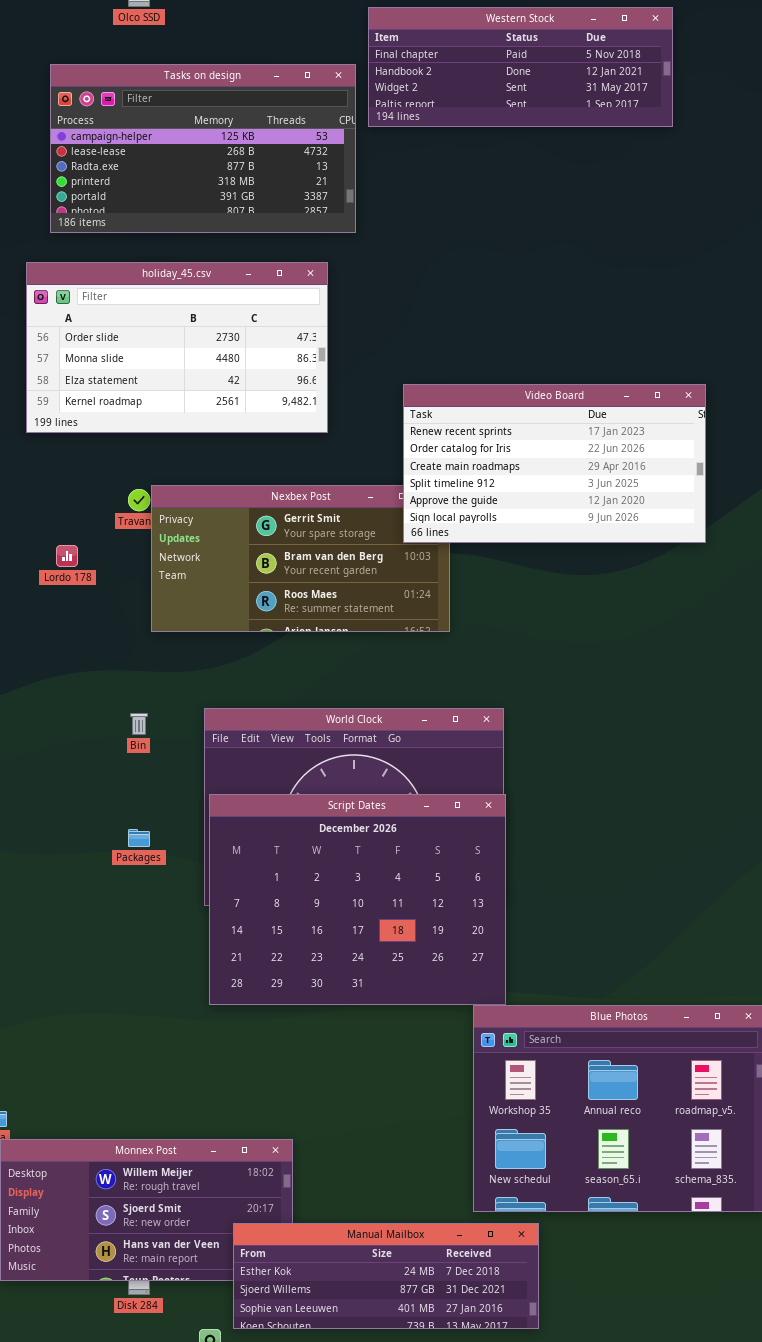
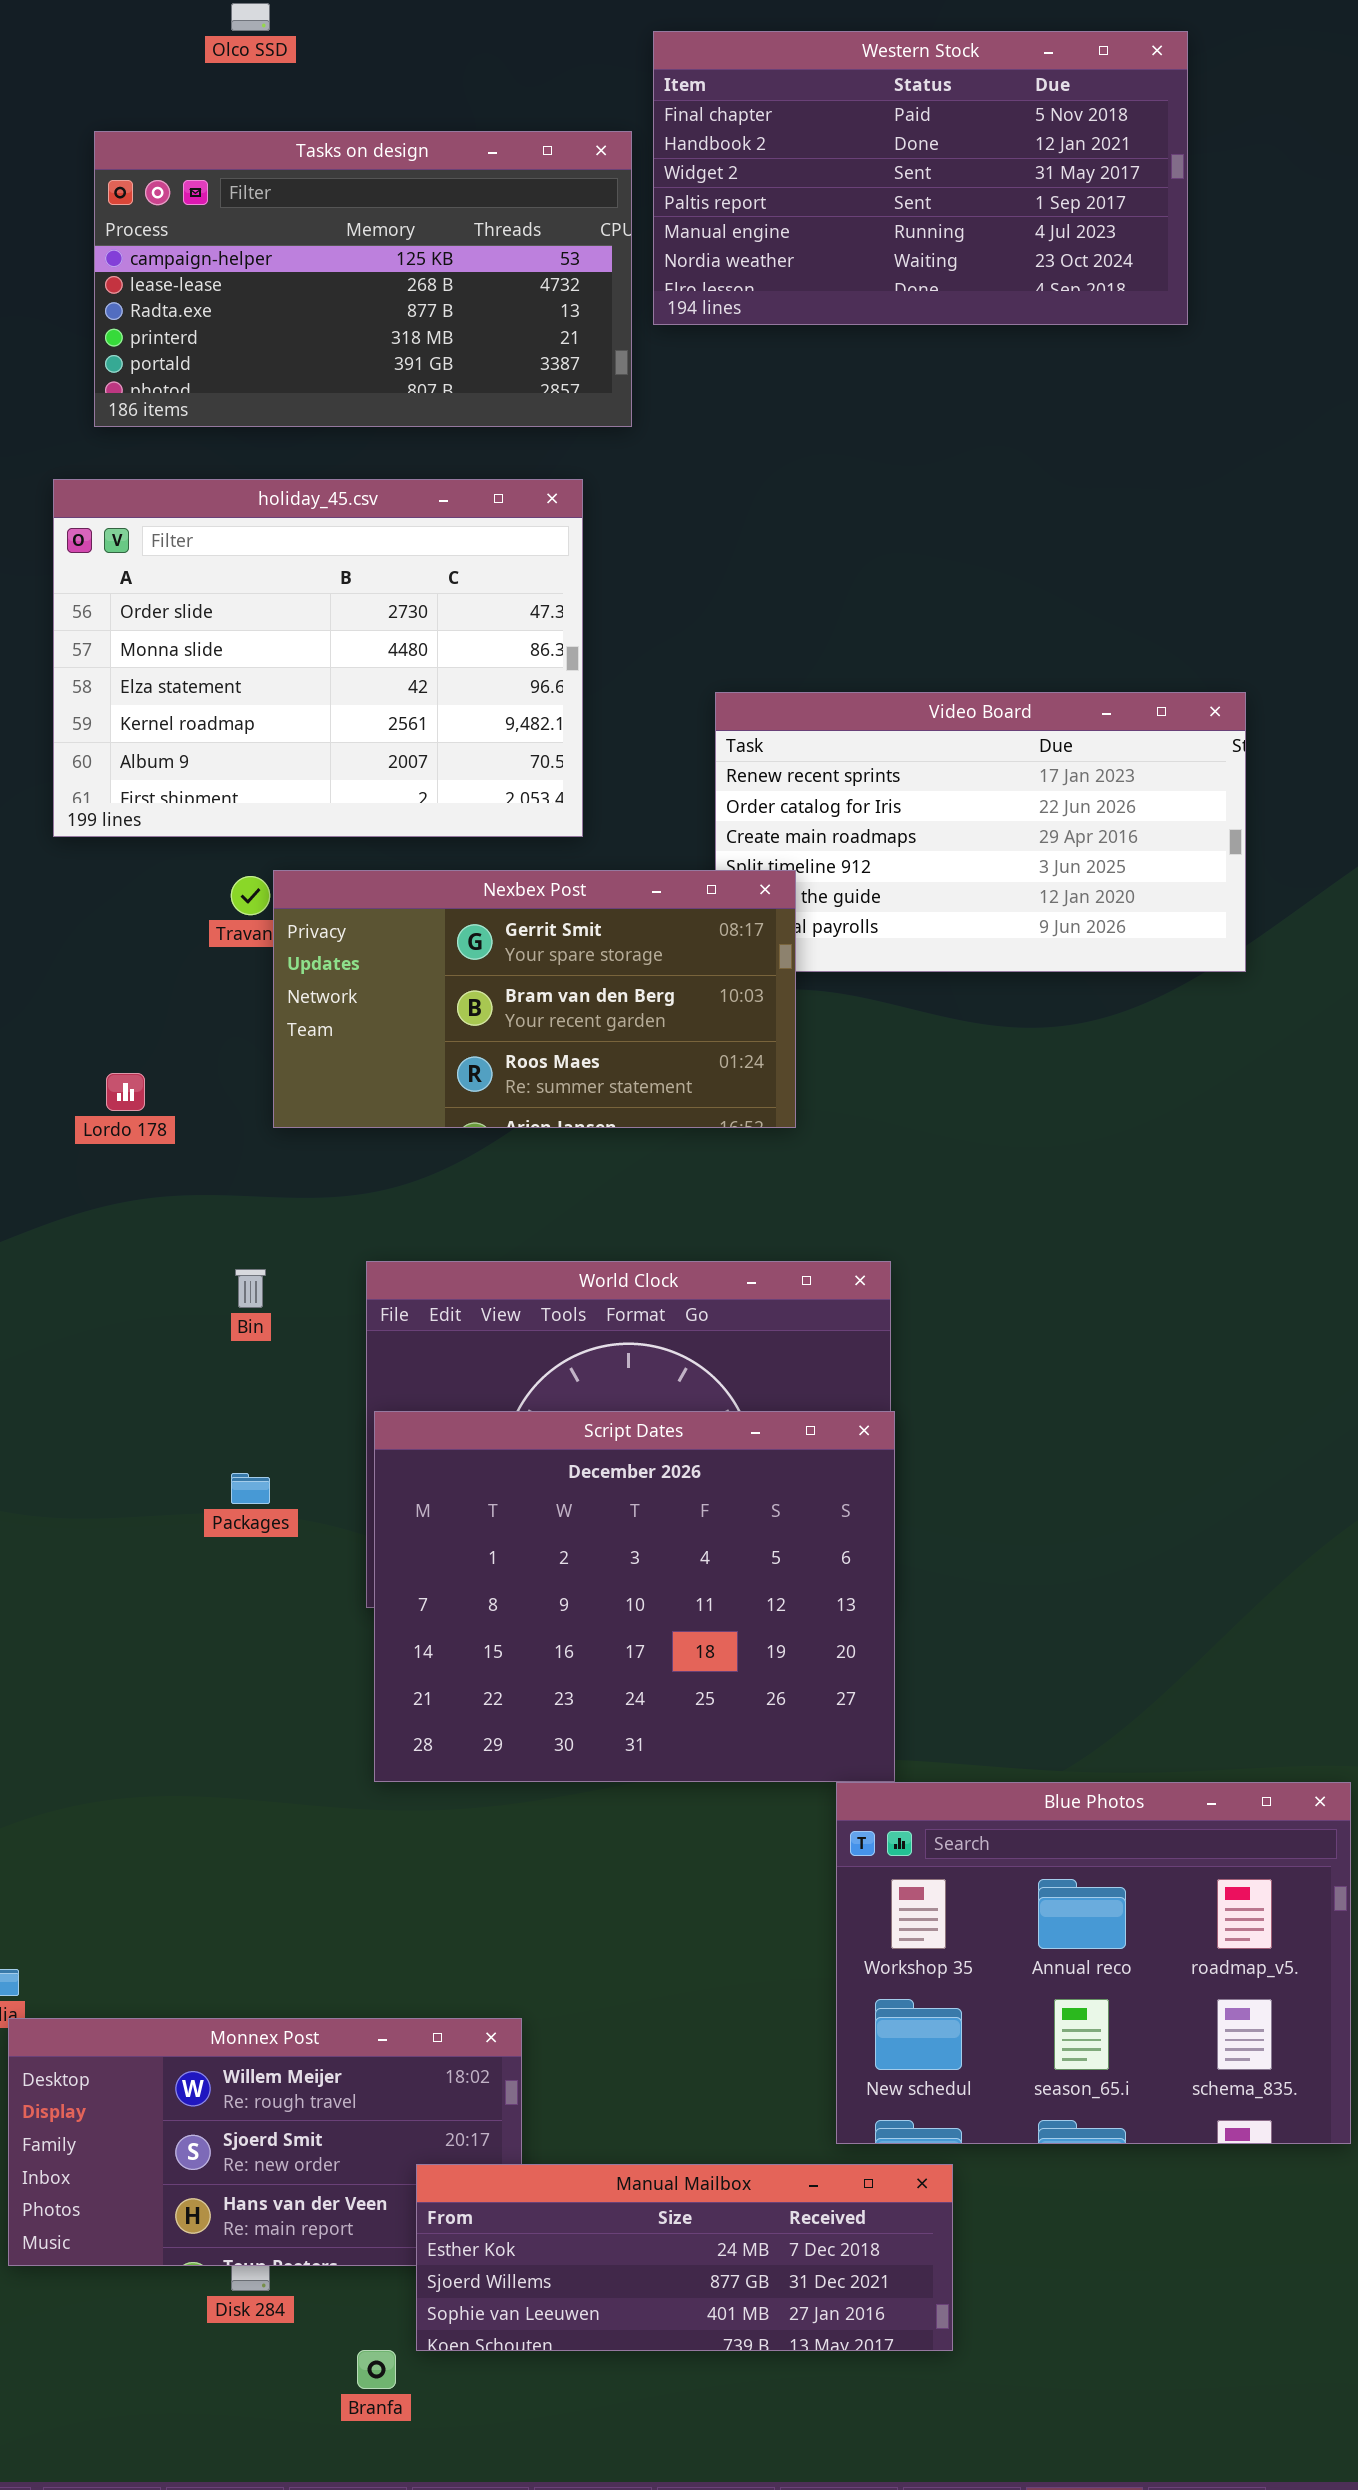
Western Stock: [368,7,673,127] -> [653,31,1188,325], resized
holiday_45.csv: [26,262,328,433] -> [53,479,583,837], resized
Nexbex Post: [151,485,450,632] -> [273,870,796,1128], raised
Lordo 178: [56,545,78,567] -> [106,1073,145,1111], moved

